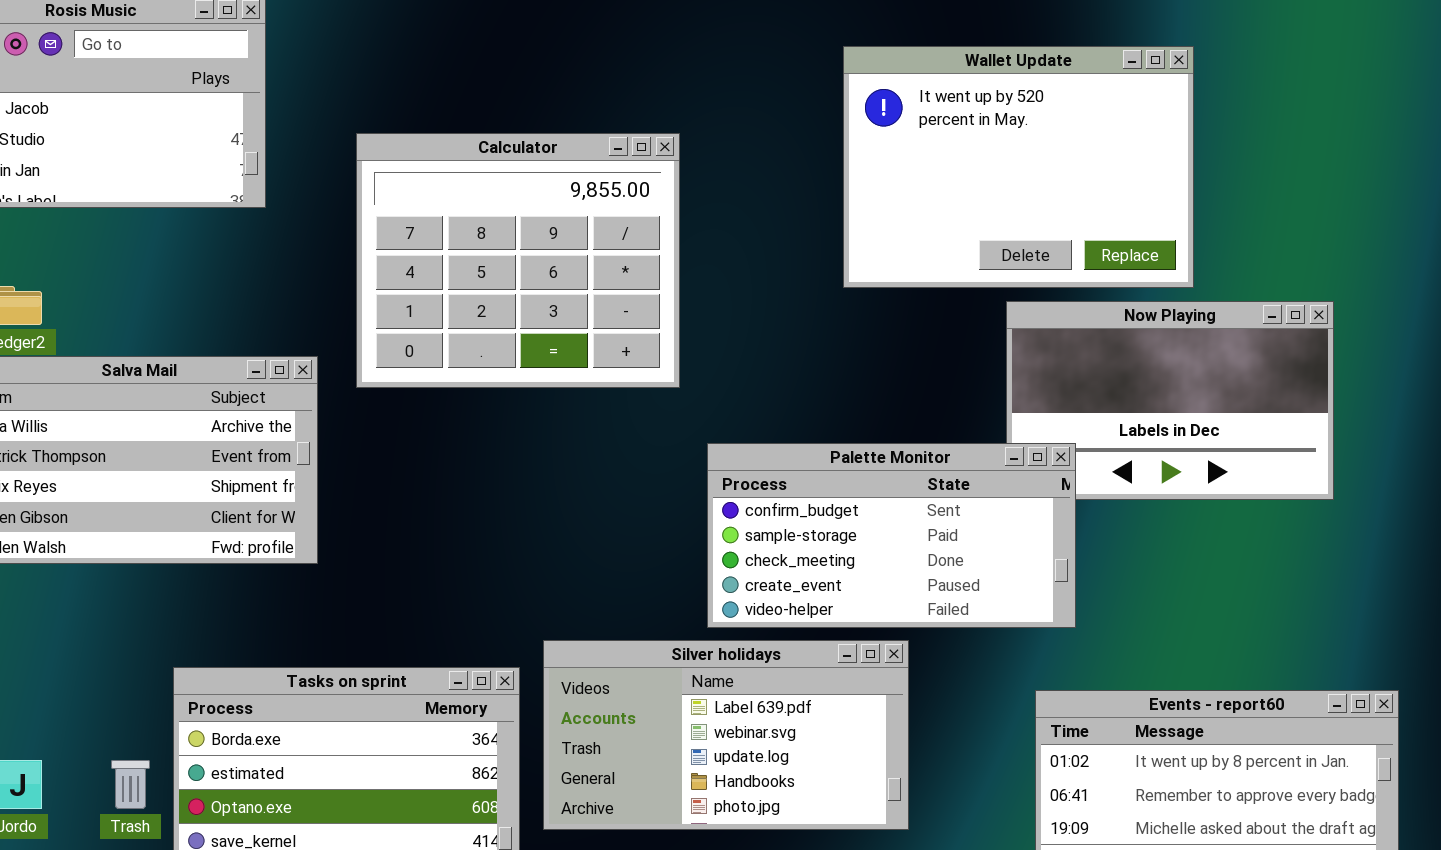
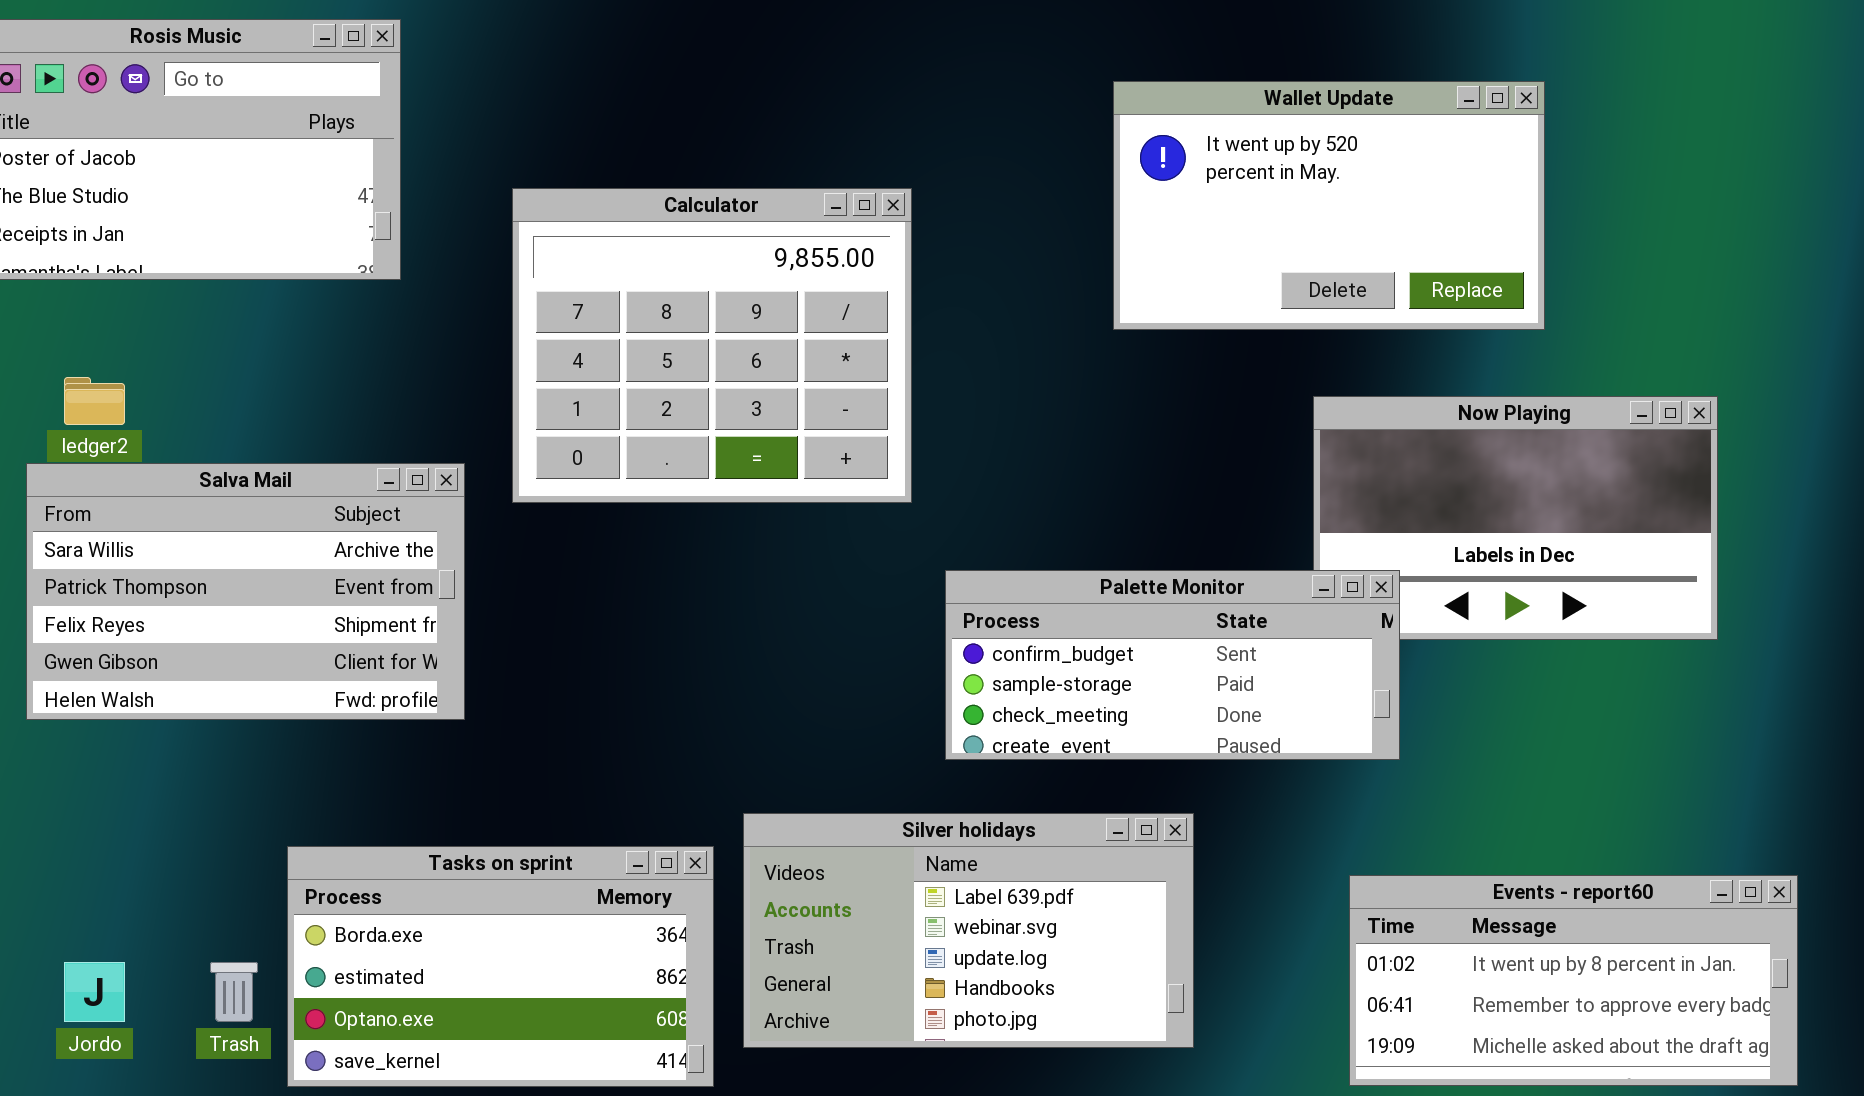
Wallet Update: [843,46,1194,288] -> [1113,81,1545,330], resized
Palette Monitor: [707,443,1076,628] -> [945,570,1400,760], resized

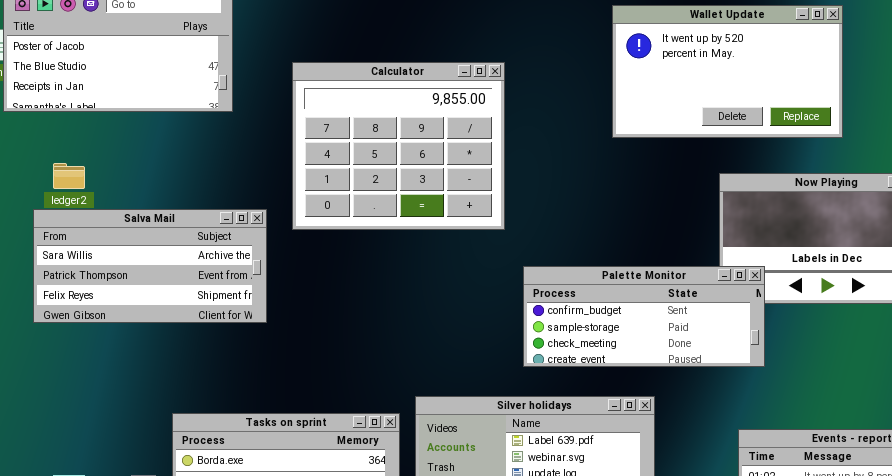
Salva Mail: [26,463,465,720] -> [33,209,267,323], resized

